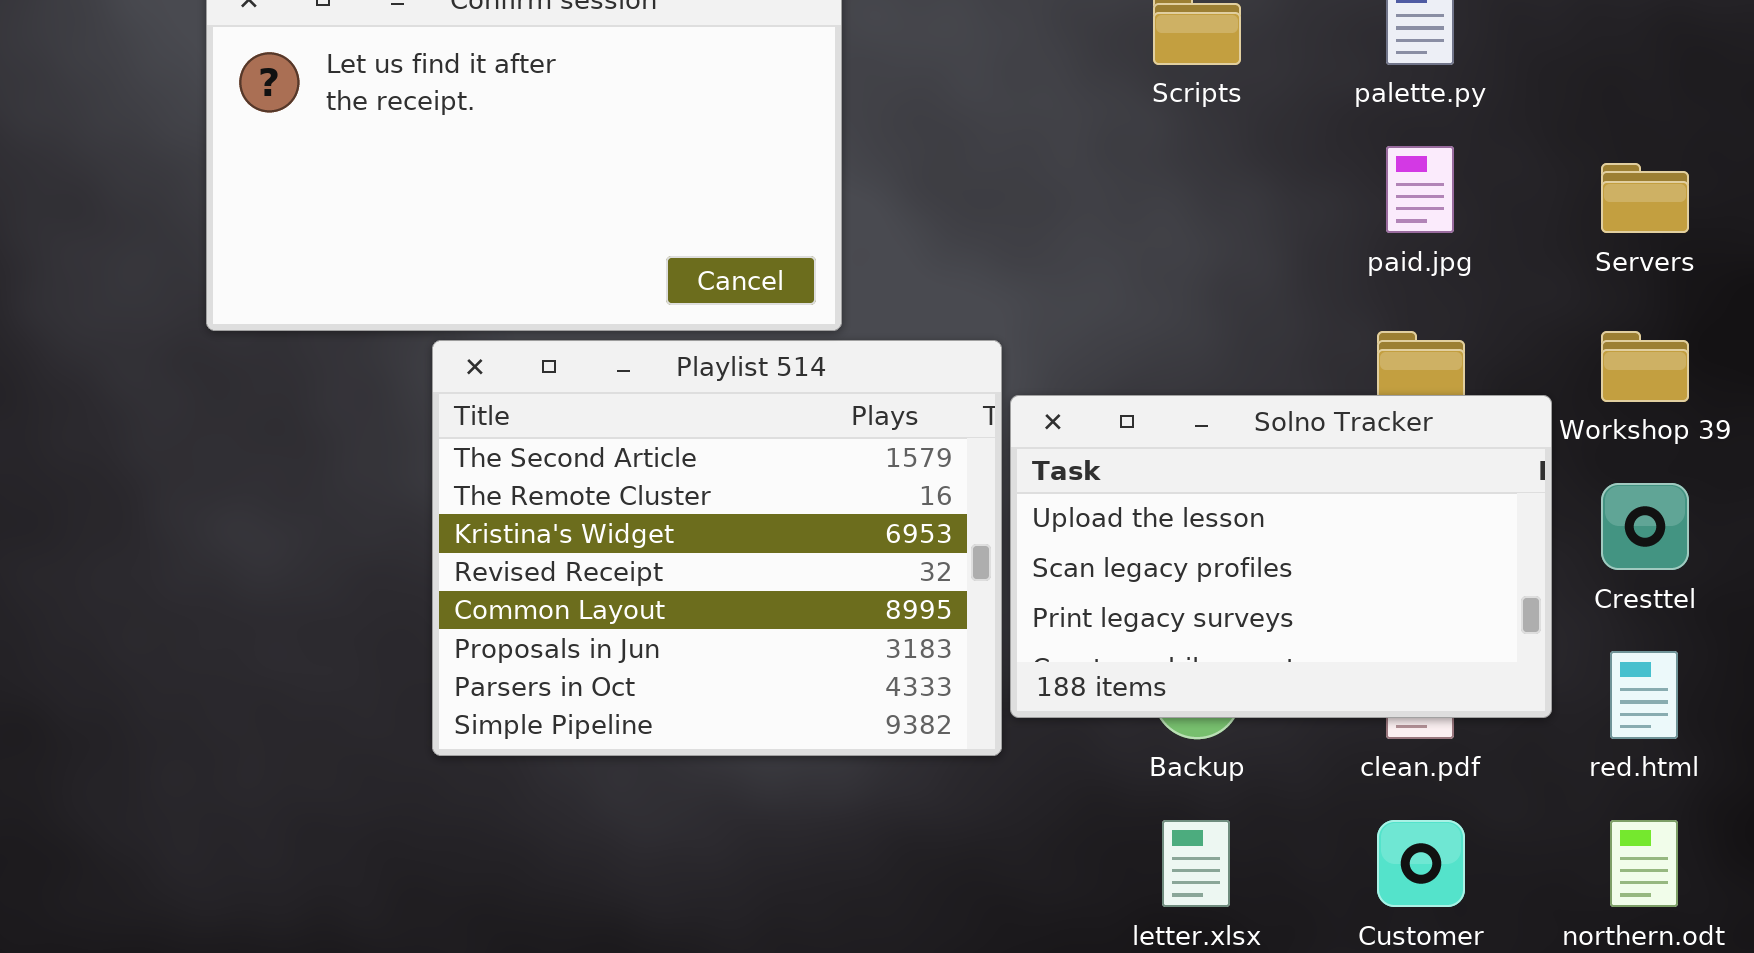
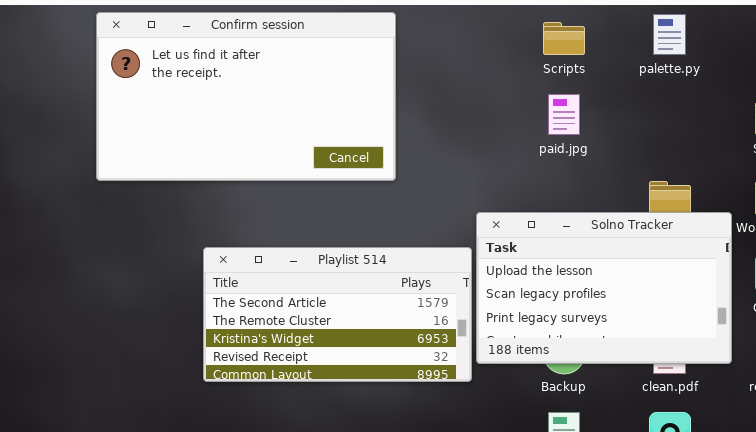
paid.jpg: [1386,146,1454,233] -> [548,94,580,135], moved
Playlist 514: [432,340,1002,756] -> [203,247,472,382], resized

